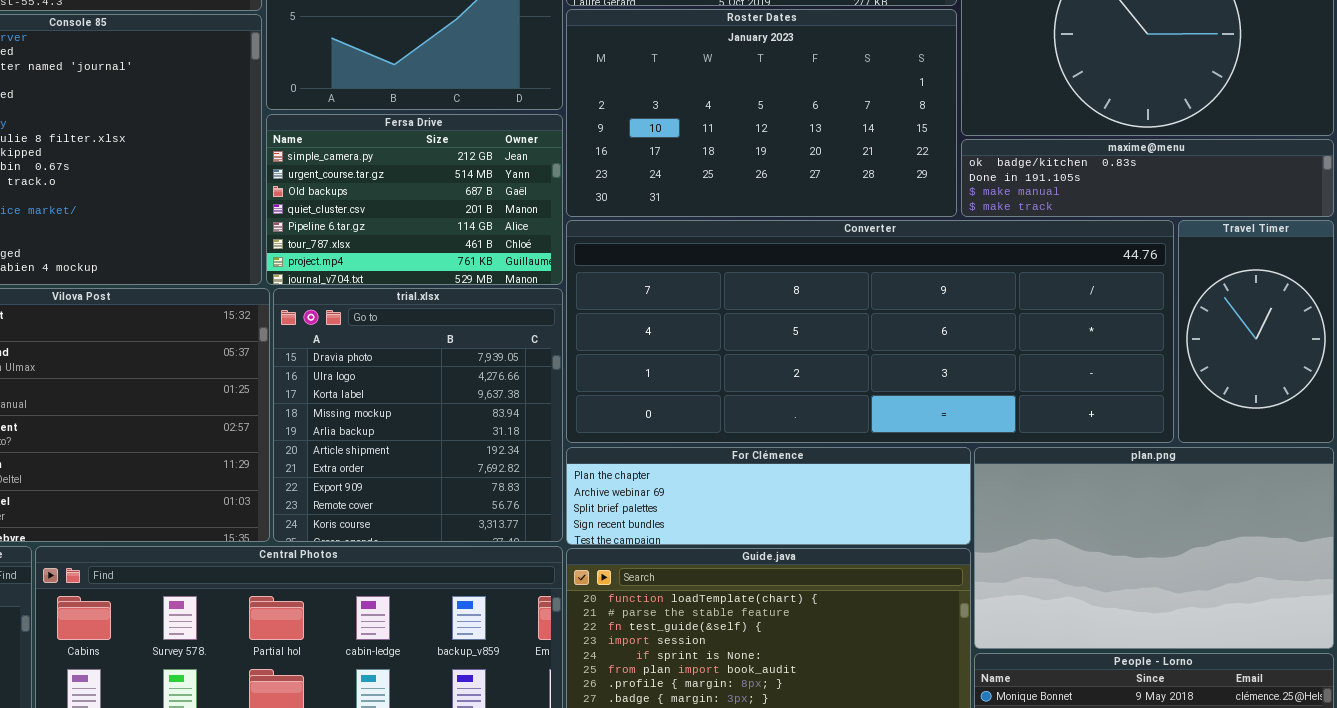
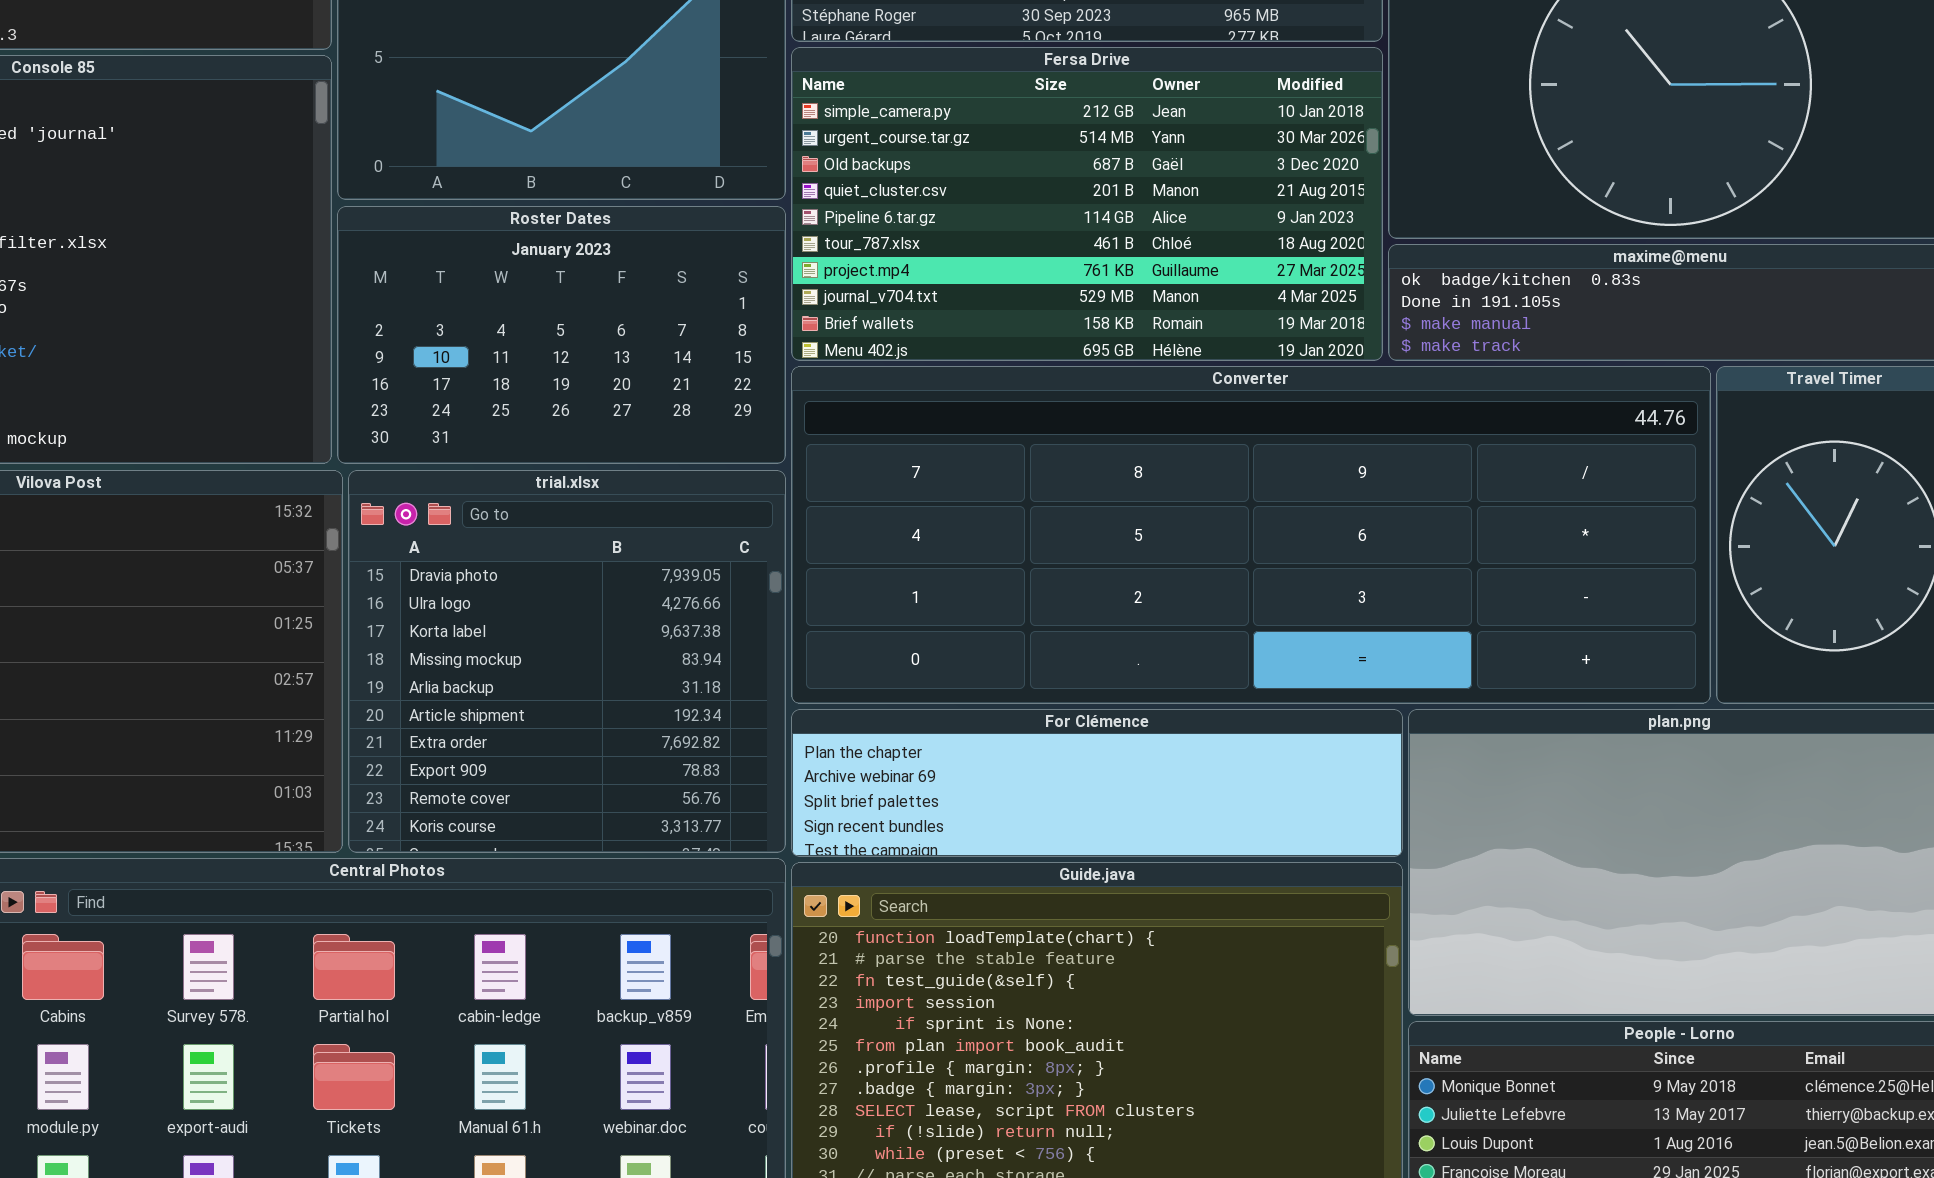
Roster Dates: [566,9,957,217] -> [337,206,786,464], moved, resized
Fersa Drive: [266,114,563,285] -> [791,47,1383,361], moved, resized

